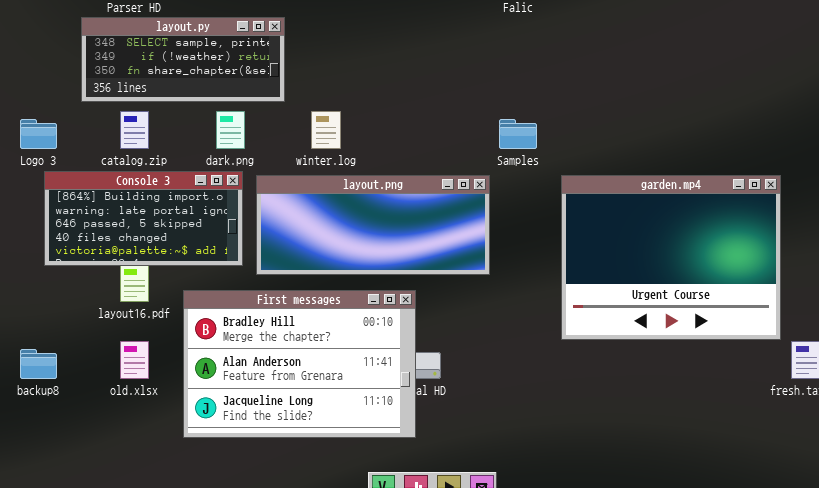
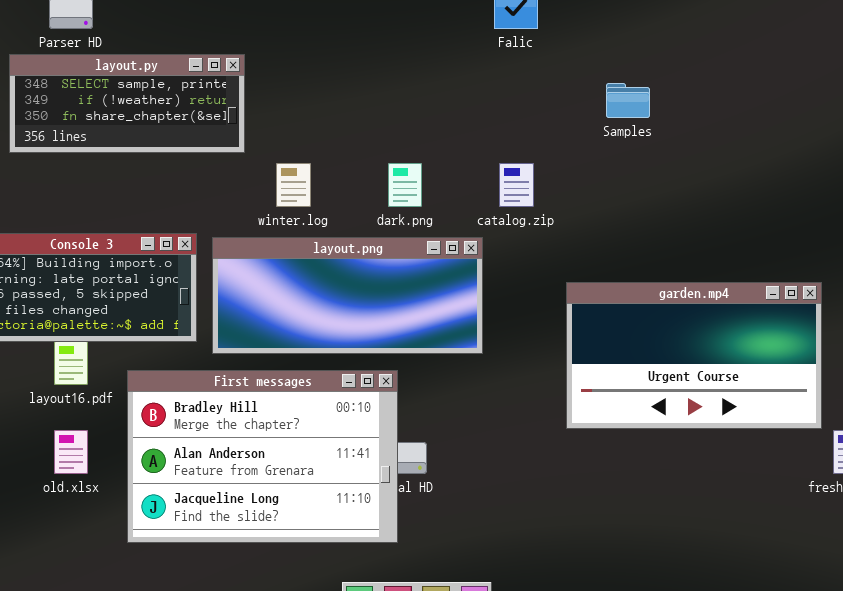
catalog.zip: [120,111,149,149] -> [499,163,534,207], moved
dark.png: [216,111,245,149] -> [388,163,422,207], moved
Samples: [499,119,537,149] -> [606,83,650,118], moved
garden.mp4: [561,175,781,340] -> [566,282,822,429], resized

